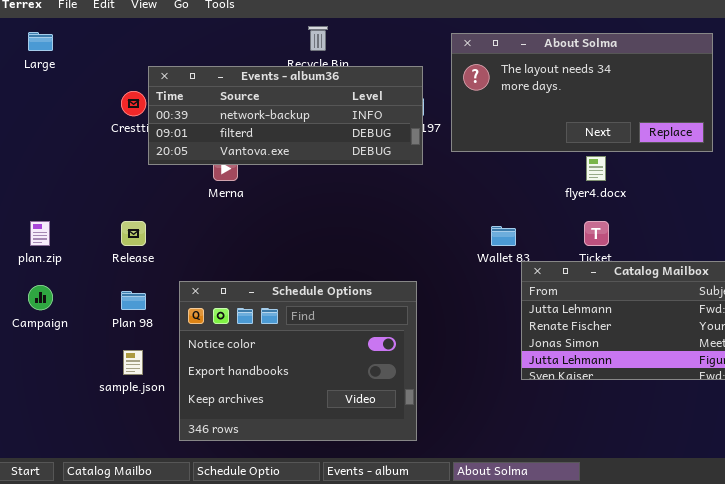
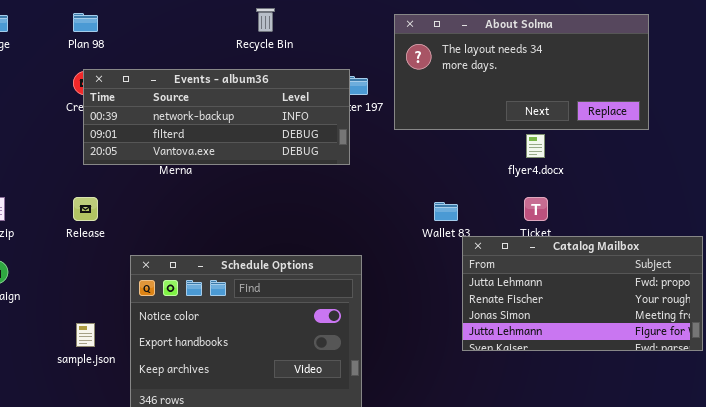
Events - album36: [148,66,423,165] -> [83,69,350,165], moved
Plan 98: [121,291,146,310] -> [73,13,98,32], moved

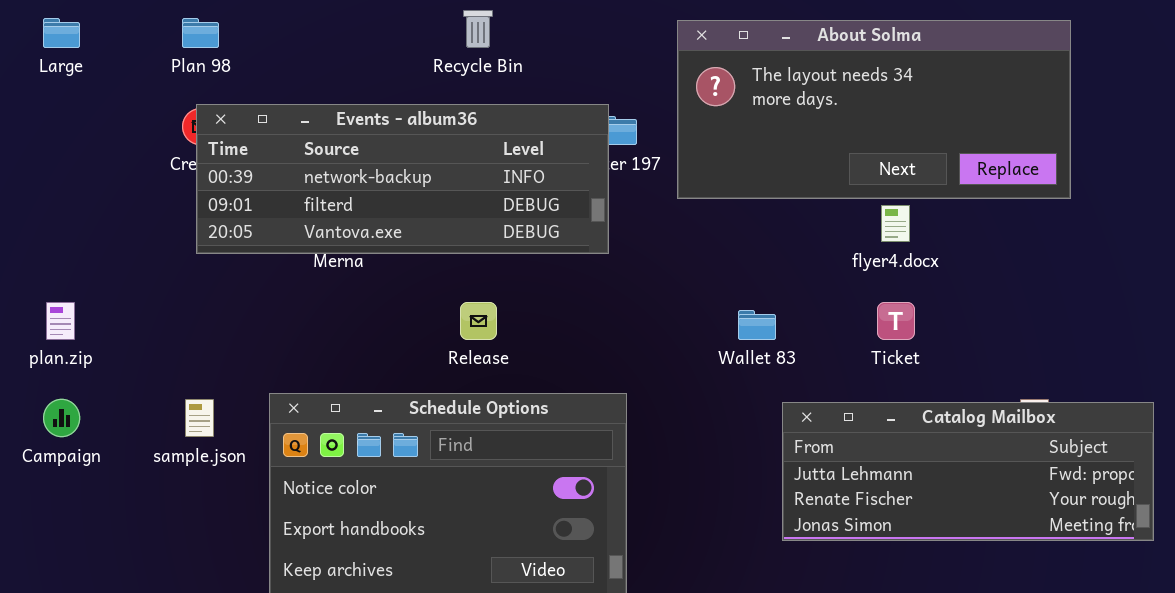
Release: [73,197,98,221] -> [460,302,497,340], moved
Catalog Mailbox: [462,236,703,351] -> [782,402,1154,541], resized
sample.json: [76,323,95,347] -> [185,399,214,437], moved

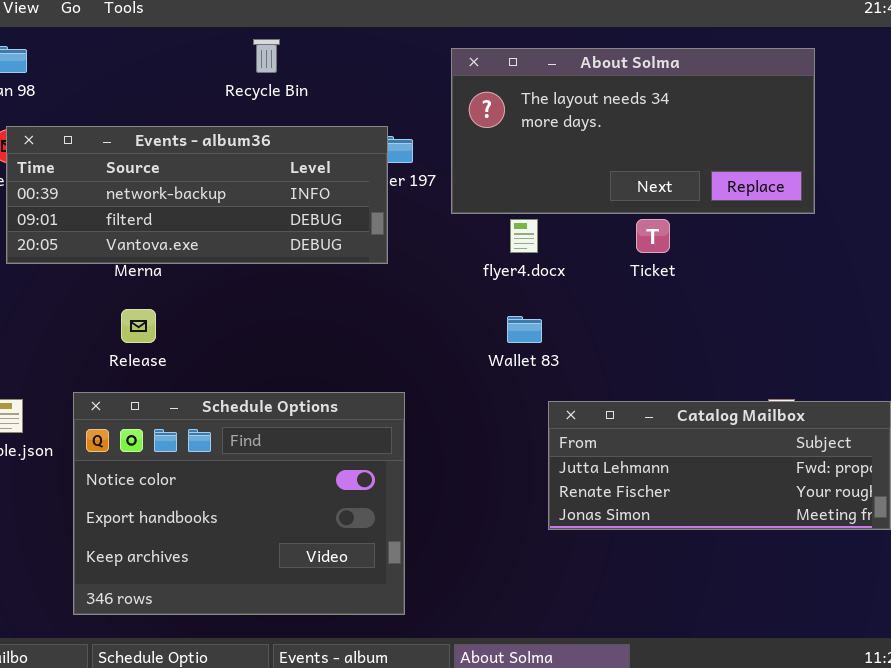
flyer4.docx: [881,205,910,242] -> [510,219,538,253], moved
Release: [460,302,497,340] -> [121,309,156,343], moved
Ticket: [877,302,915,340] -> [636,219,670,253], moved

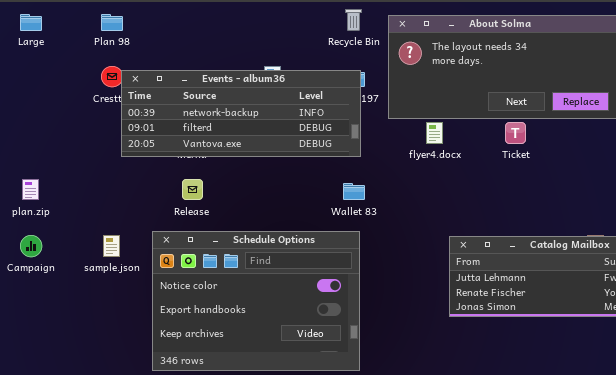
Recycle Bin: [253,39,280,73] -> [345,9,362,31], moved
Events - album36: [6,126,388,264] -> [121,70,361,157], moved
Wallet 83: [507,316,542,343] -> [343,183,365,200], moved

